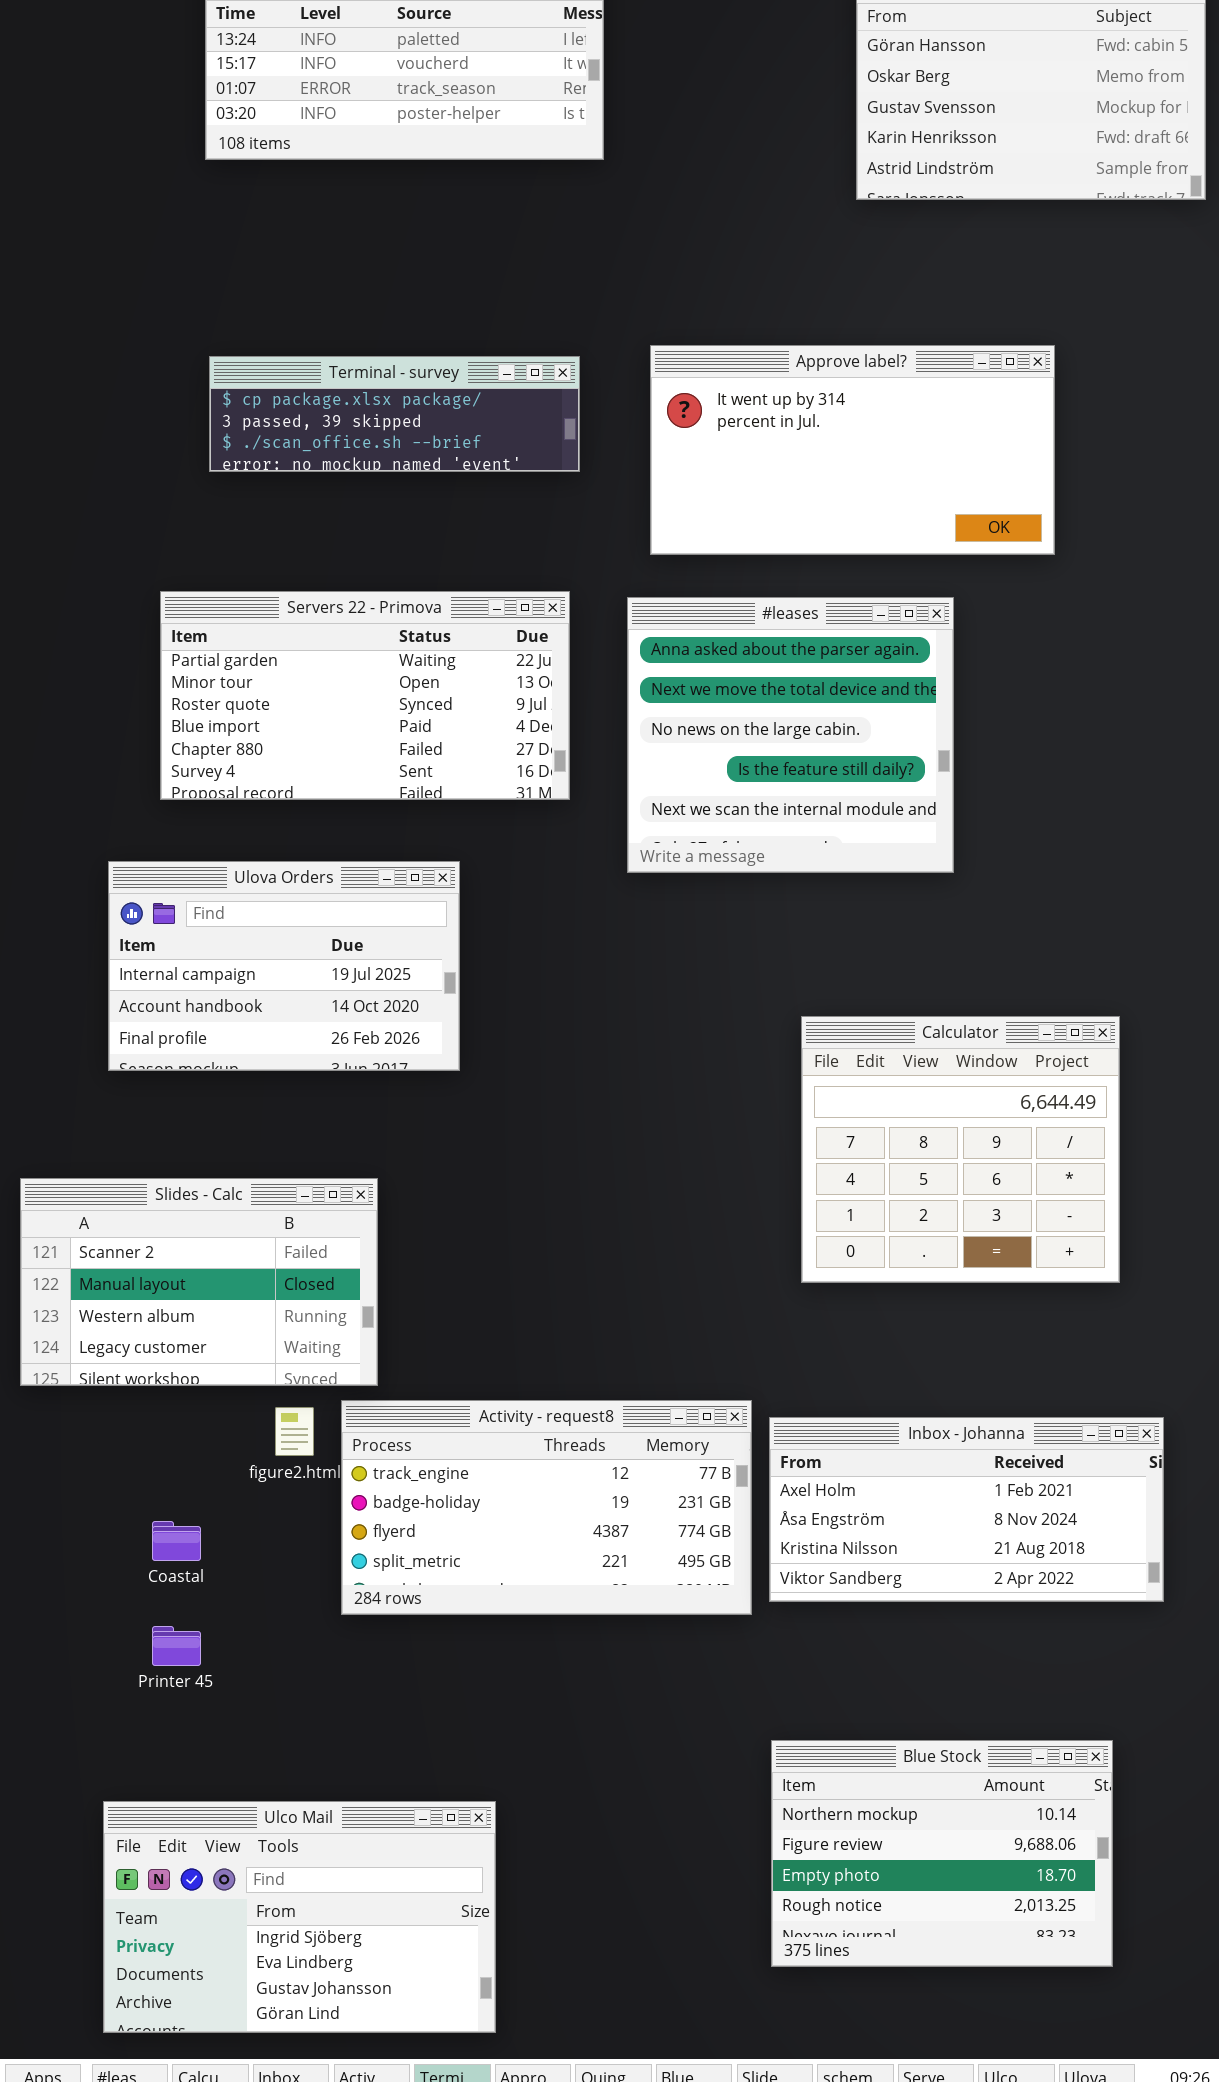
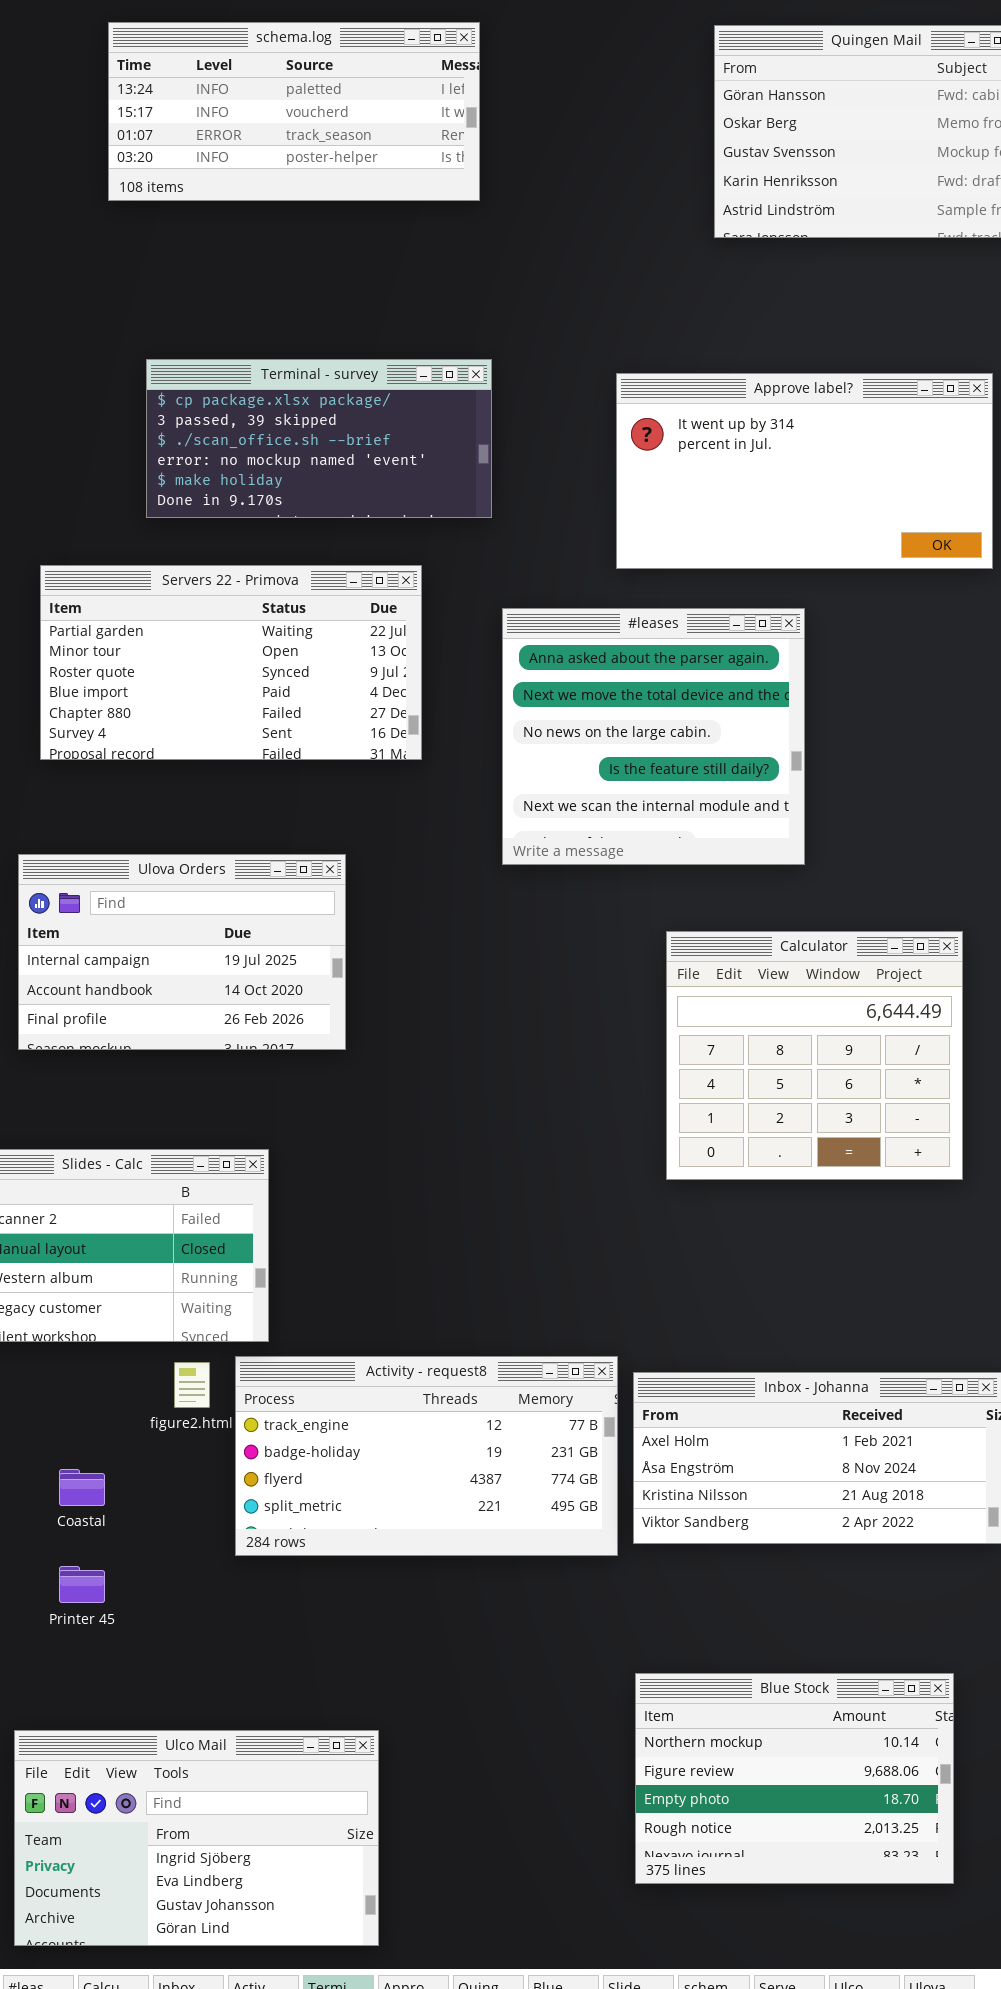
Approve label?: [650,345,1055,555] -> [616,373,993,569], moved
Terminal - survey: [209,356,580,472] -> [146,359,492,518], moved, resized
Servers 22 - Primova: [160,591,570,800] -> [40,565,422,760], moved
Calculator: [801,1016,1120,1283] -> [666,931,963,1180], moved

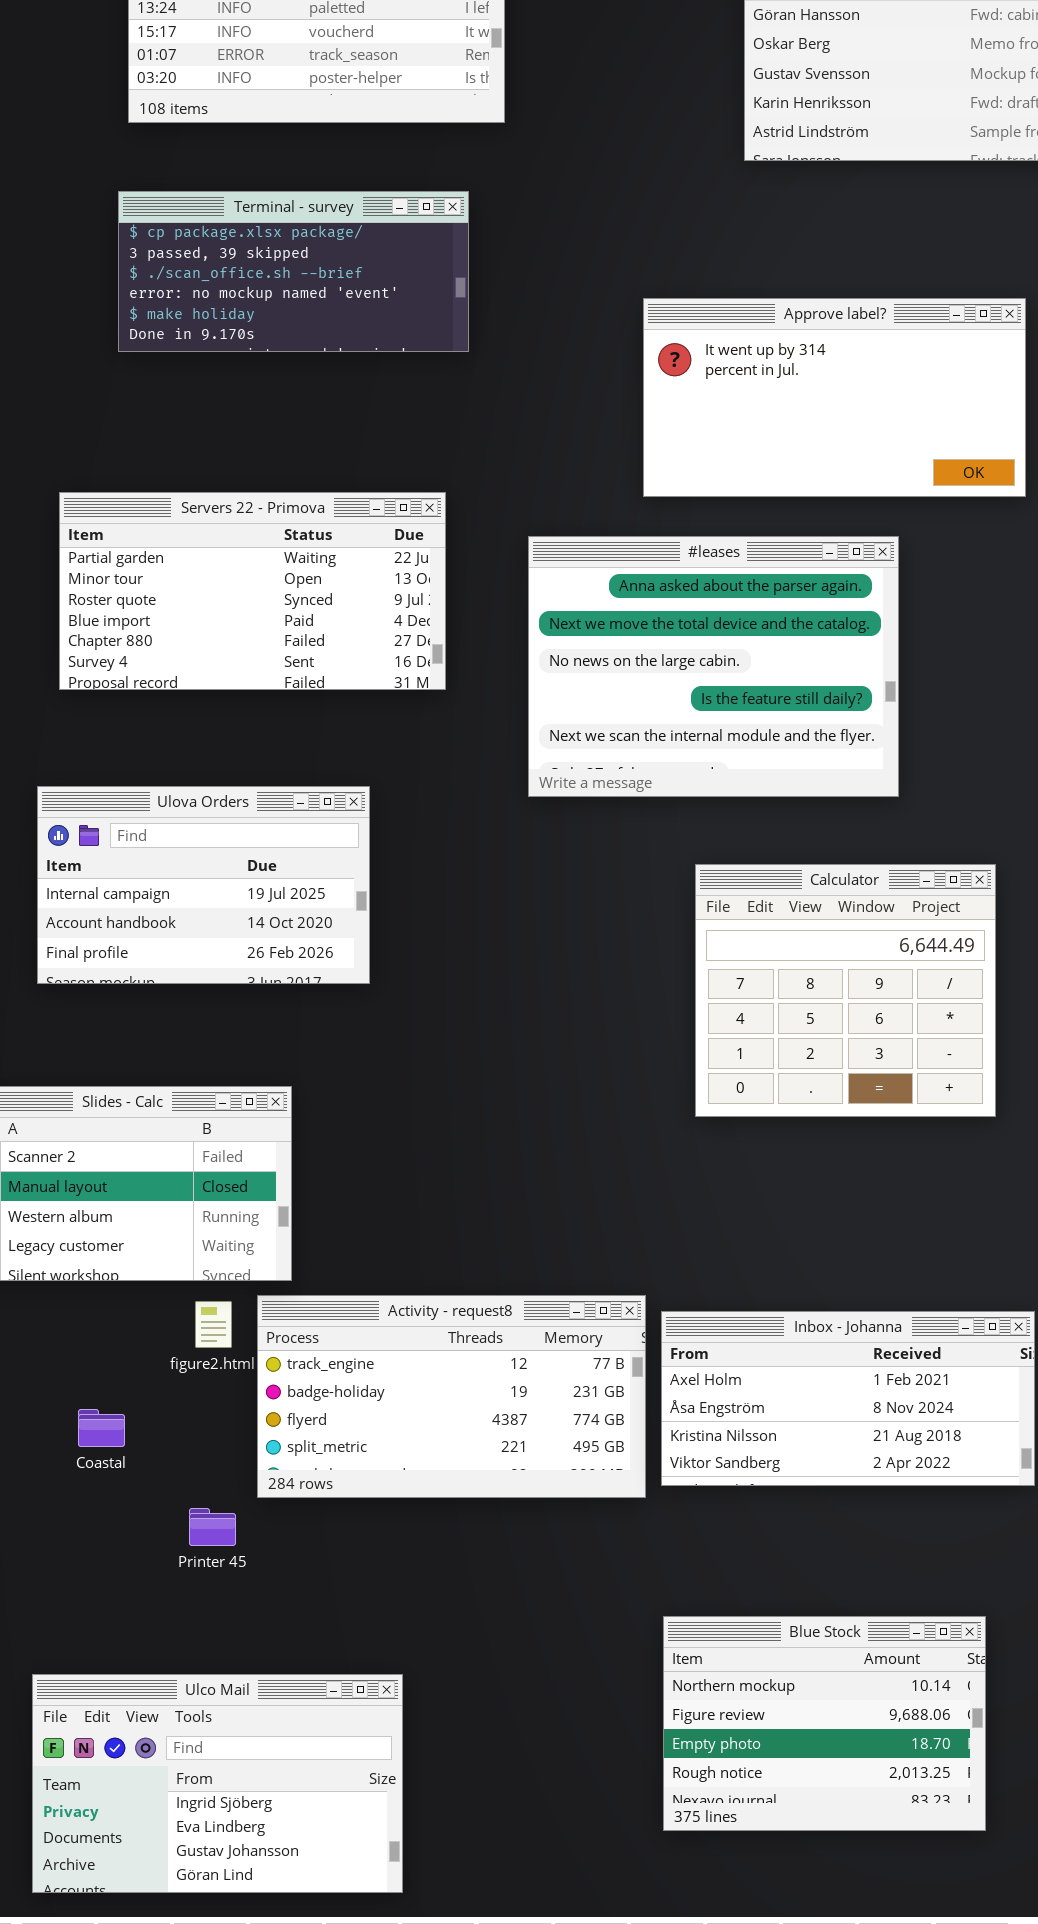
Terminal - survey: [146,359,492,518] -> [118,191,469,352], moved
#leases: [502,608,805,865] -> [528,536,899,797], resized
Printer 45: [59,1566,105,1603] -> [189,1508,236,1546], moved

